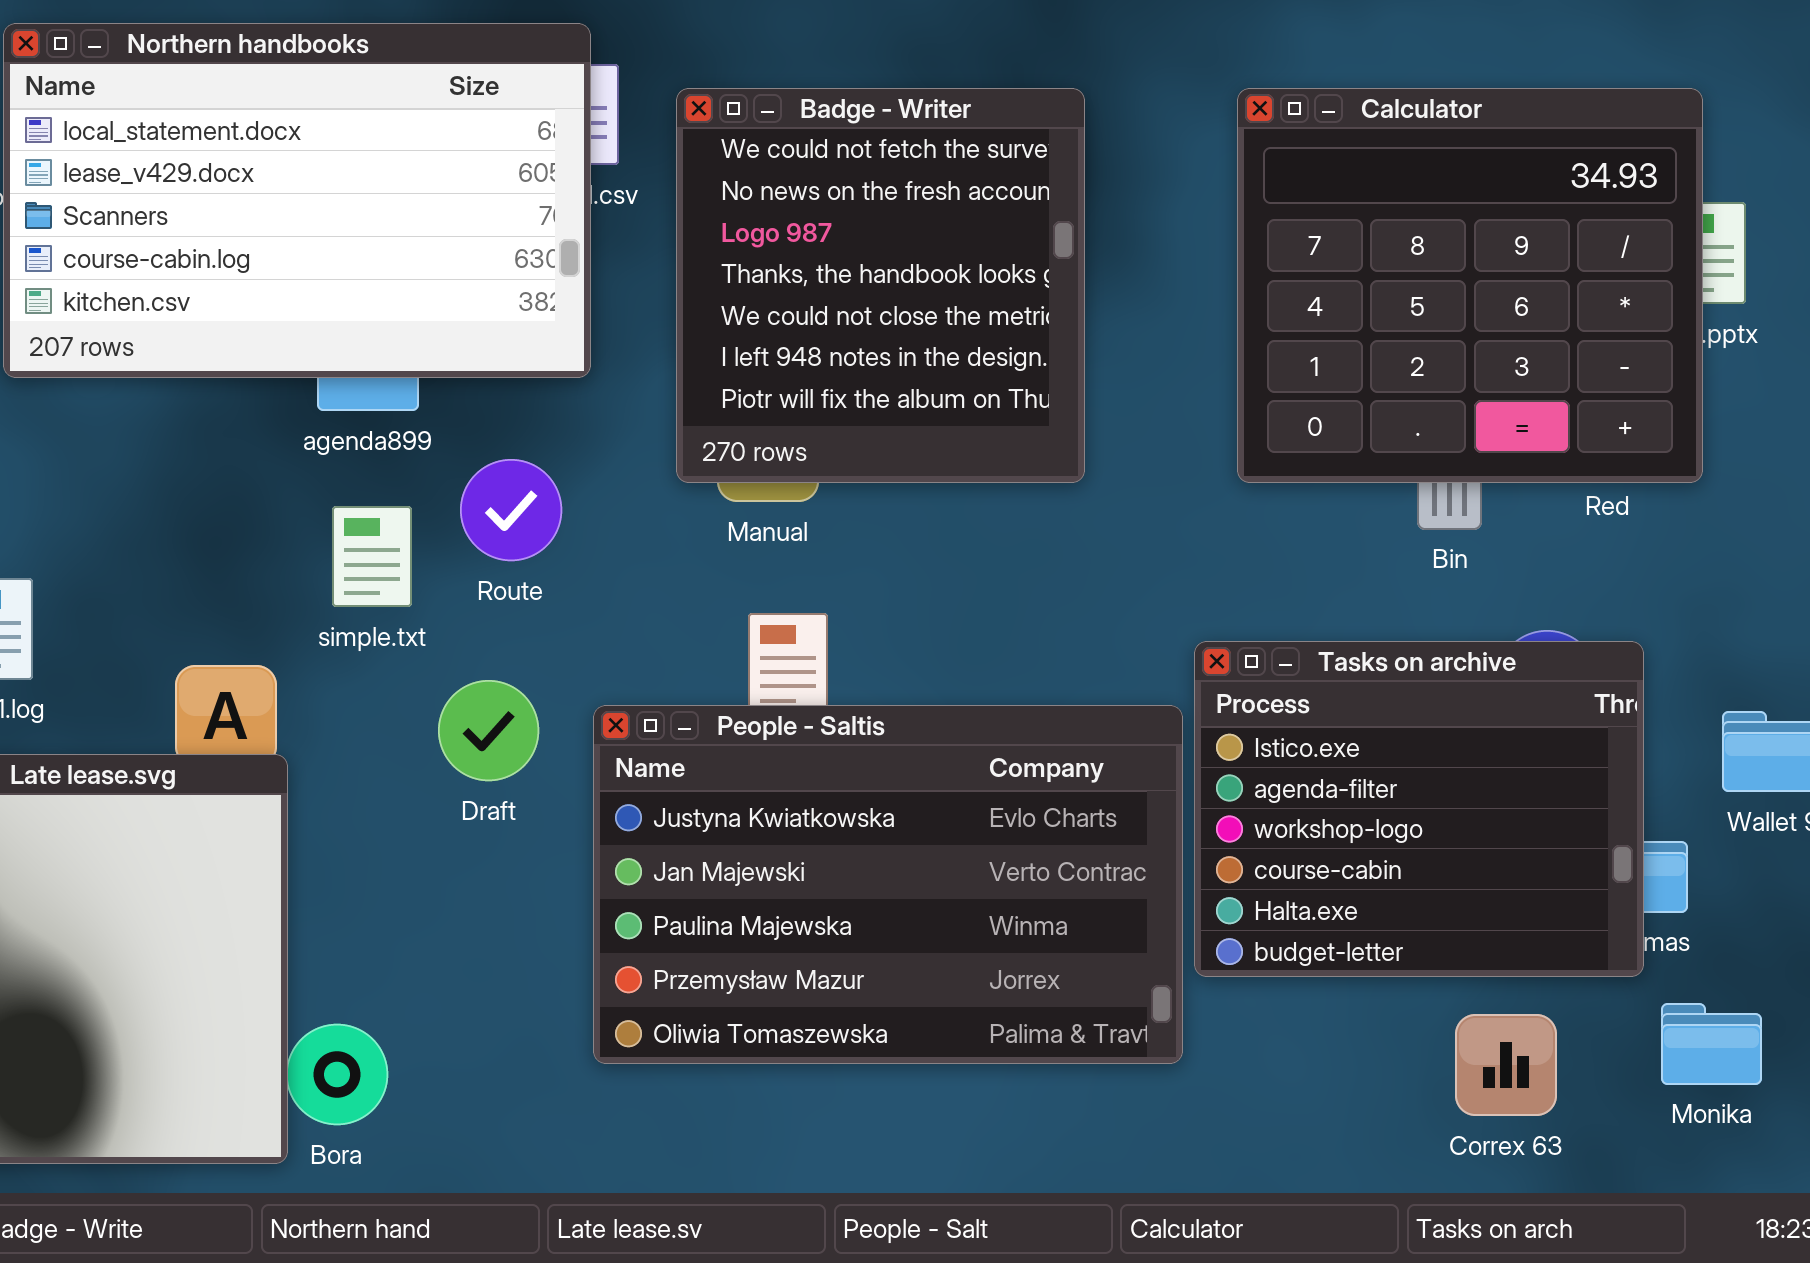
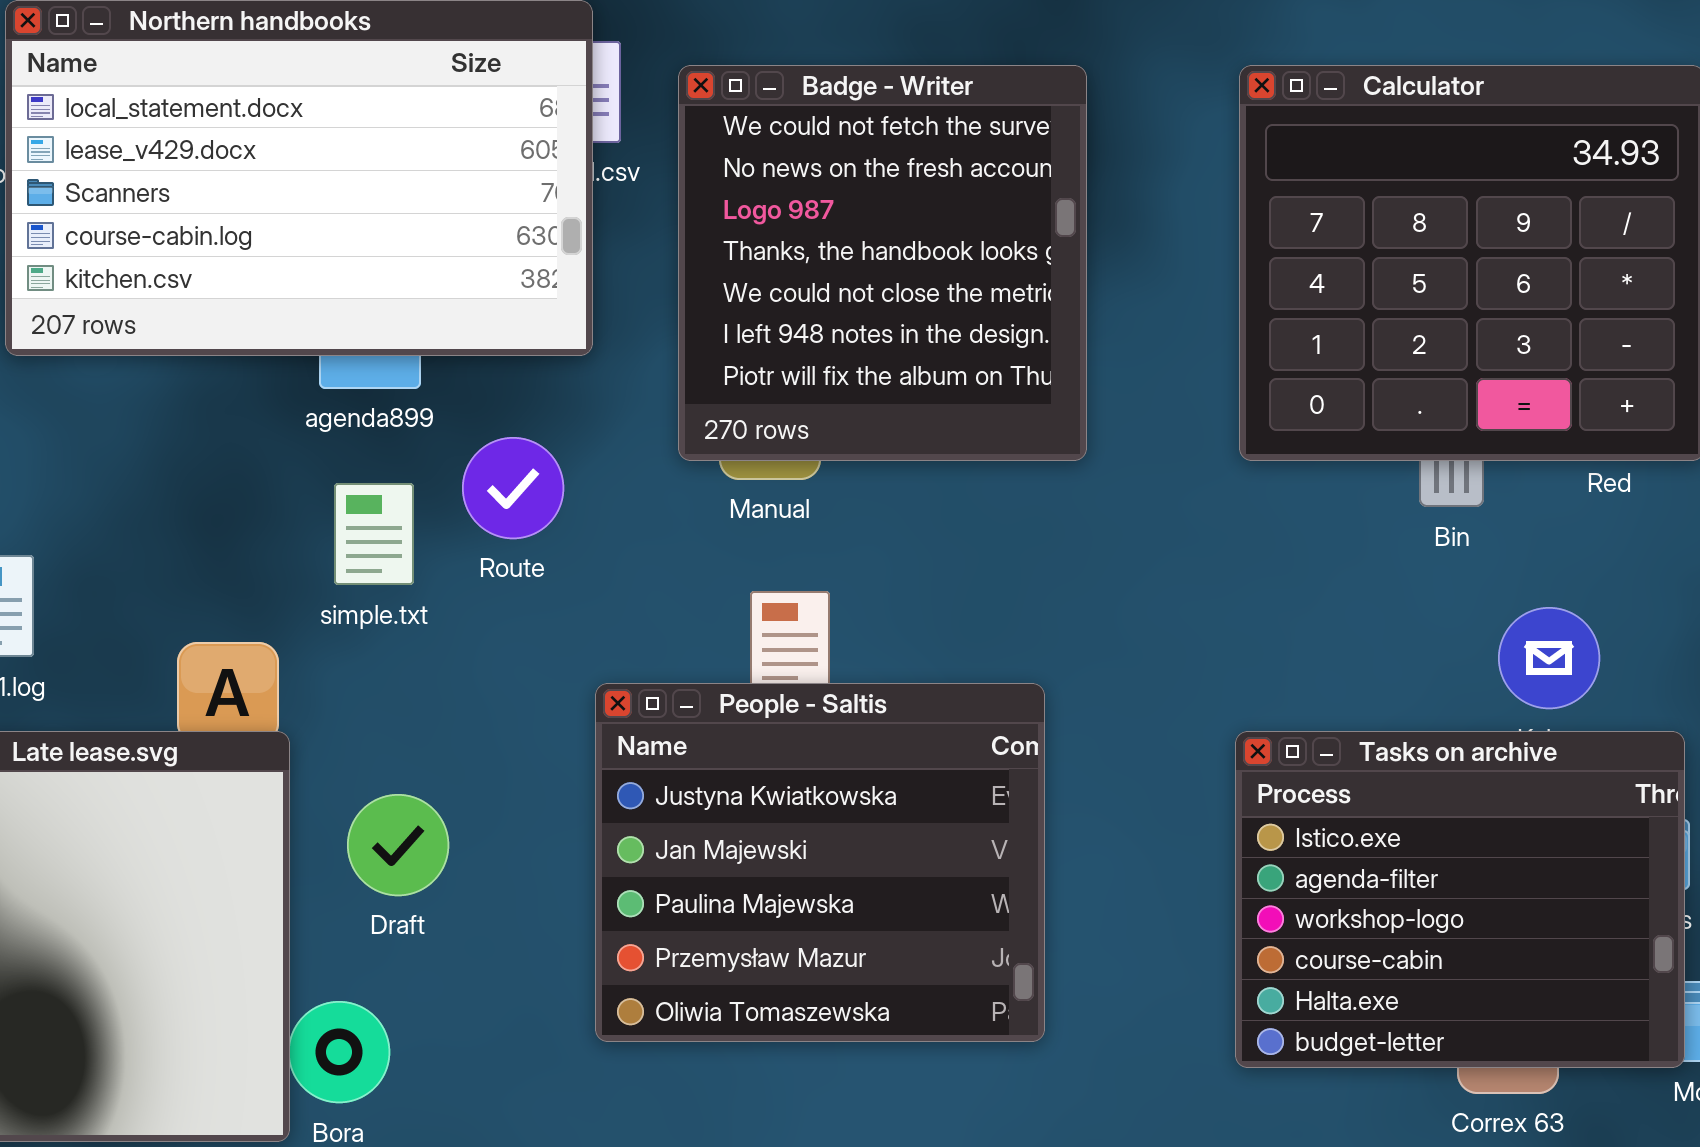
Tasks on archive: [1194,641,1644,977] -> [1235,731,1685,1068], moved
Draft: [438,680,539,781] -> [347,794,449,896], moved
People - Saltis: [593,705,1183,1064] -> [595,683,1045,1042], resized

